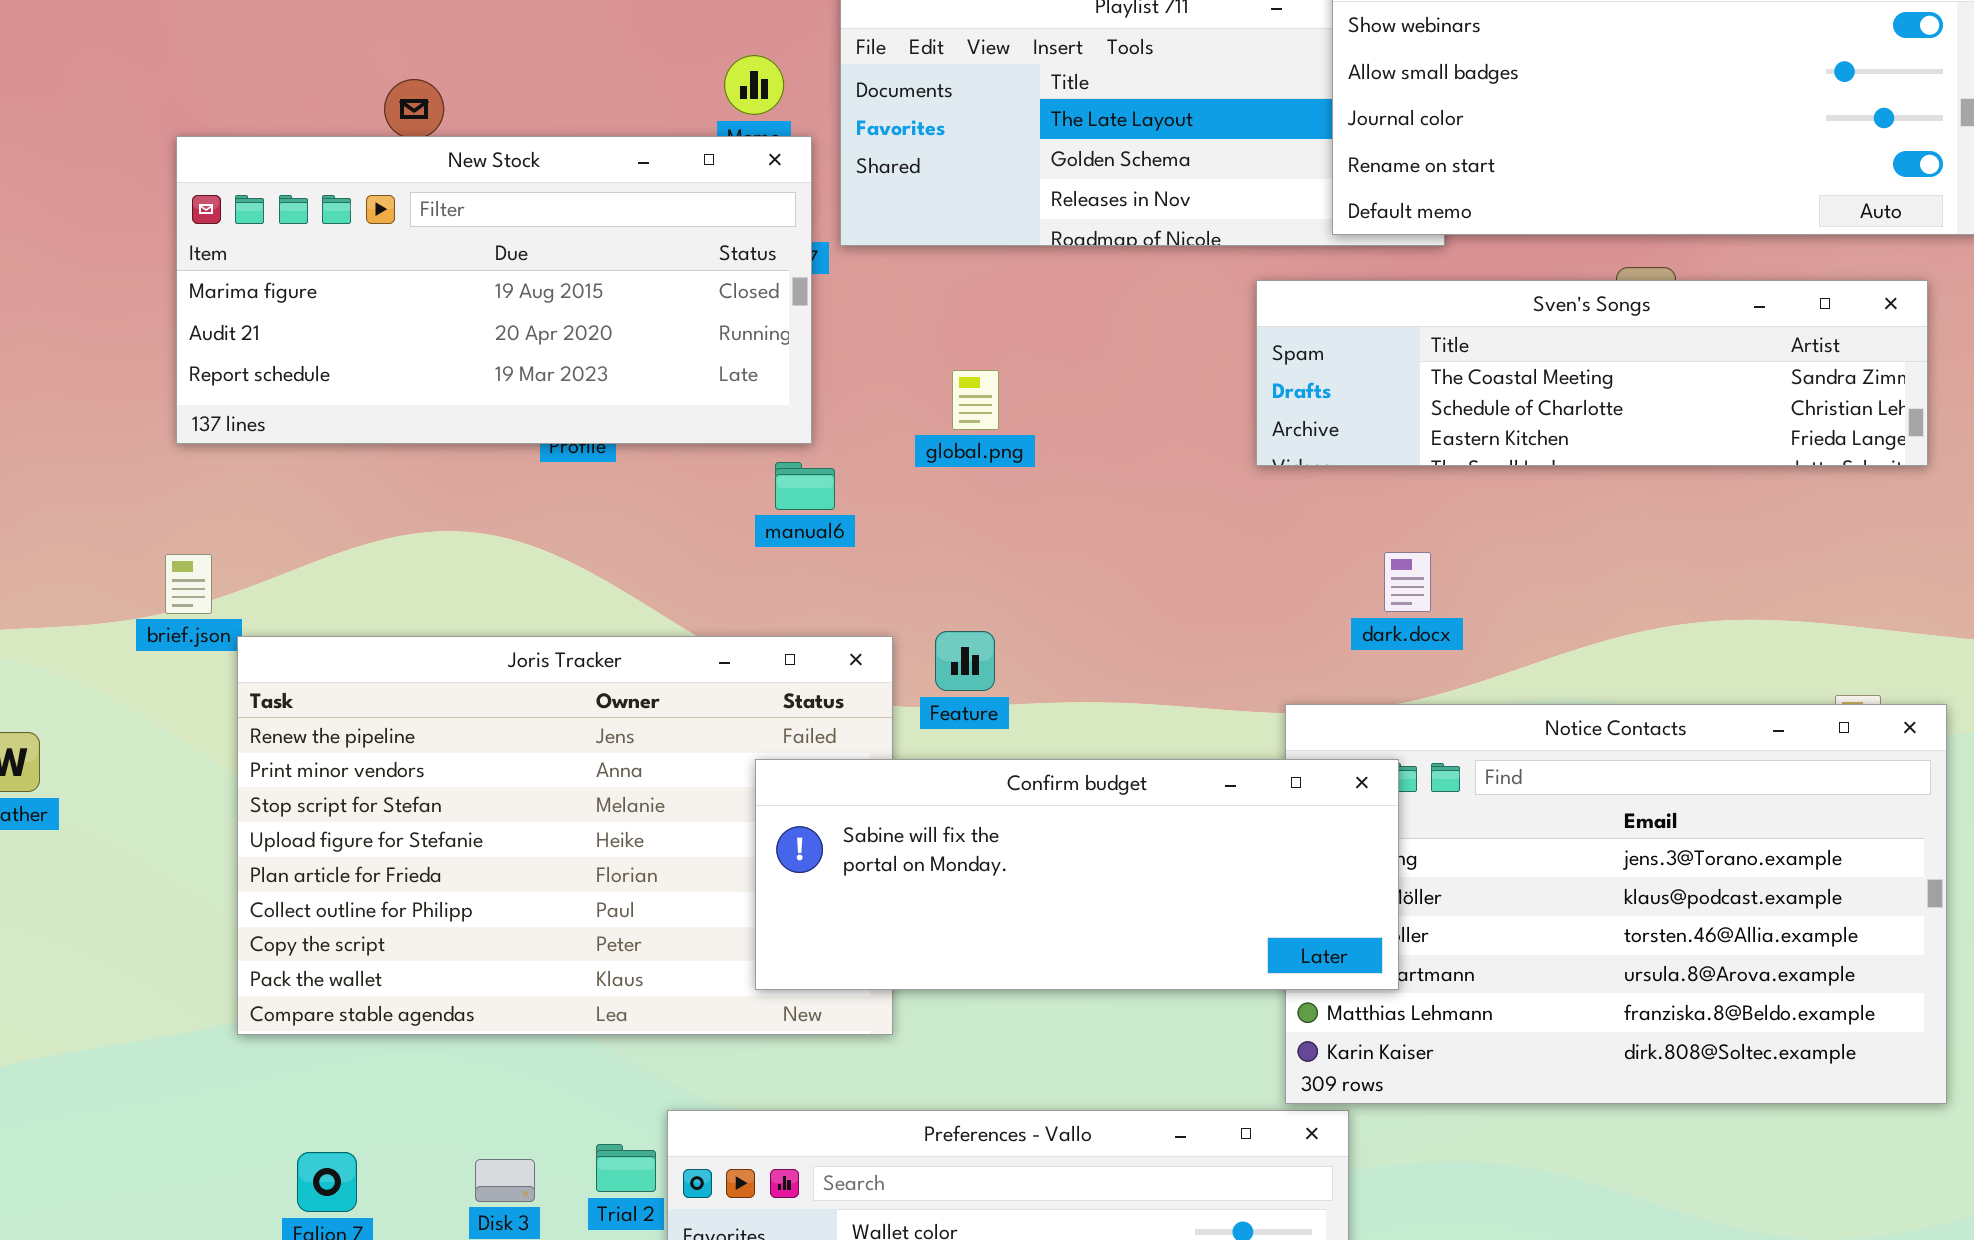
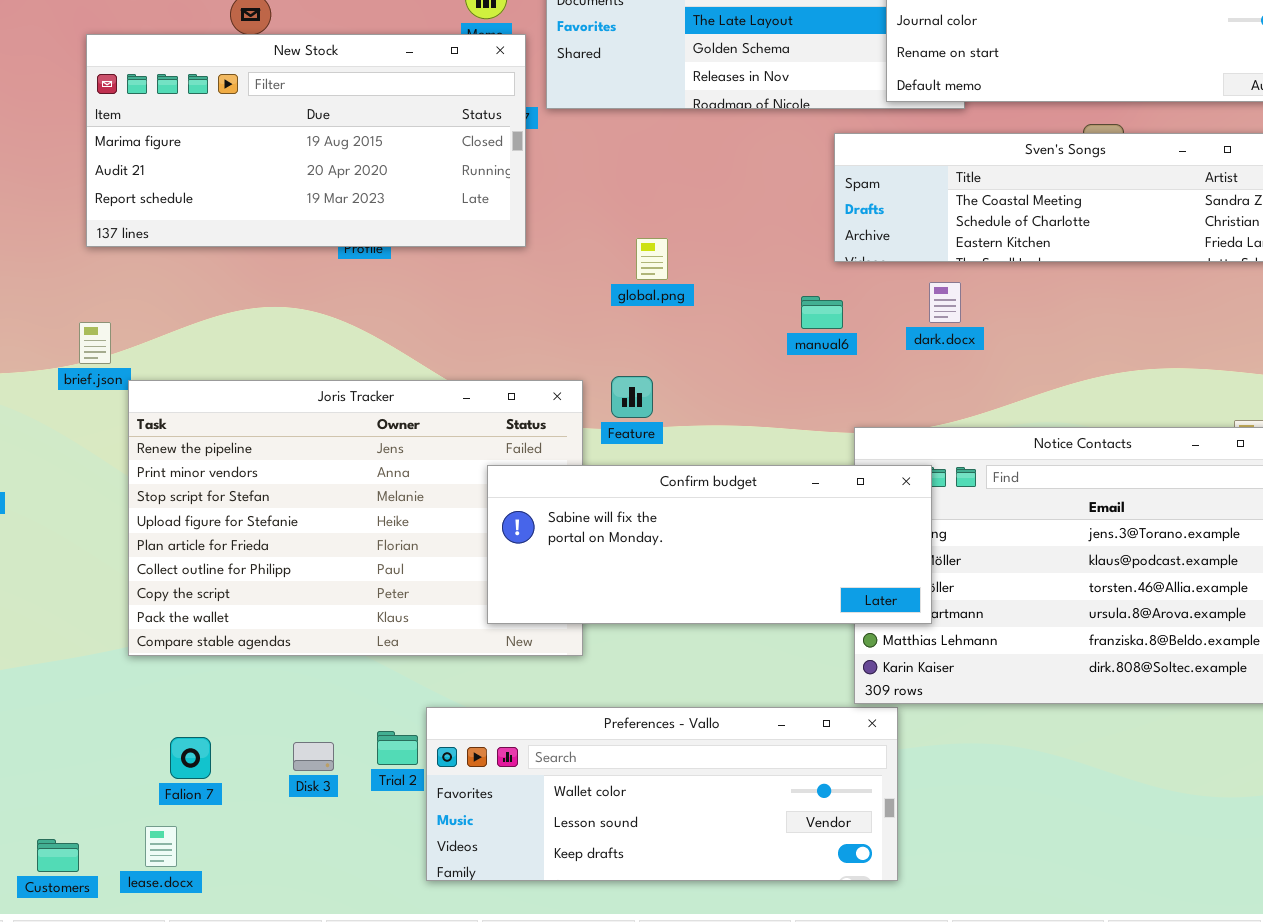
global.png: [952,370,999,430] -> [636,238,668,280], moved
manual6: [775,462,835,510] -> [801,296,843,329], moved
dark.docx: [1384,552,1431,612] -> [929,282,961,323], moved

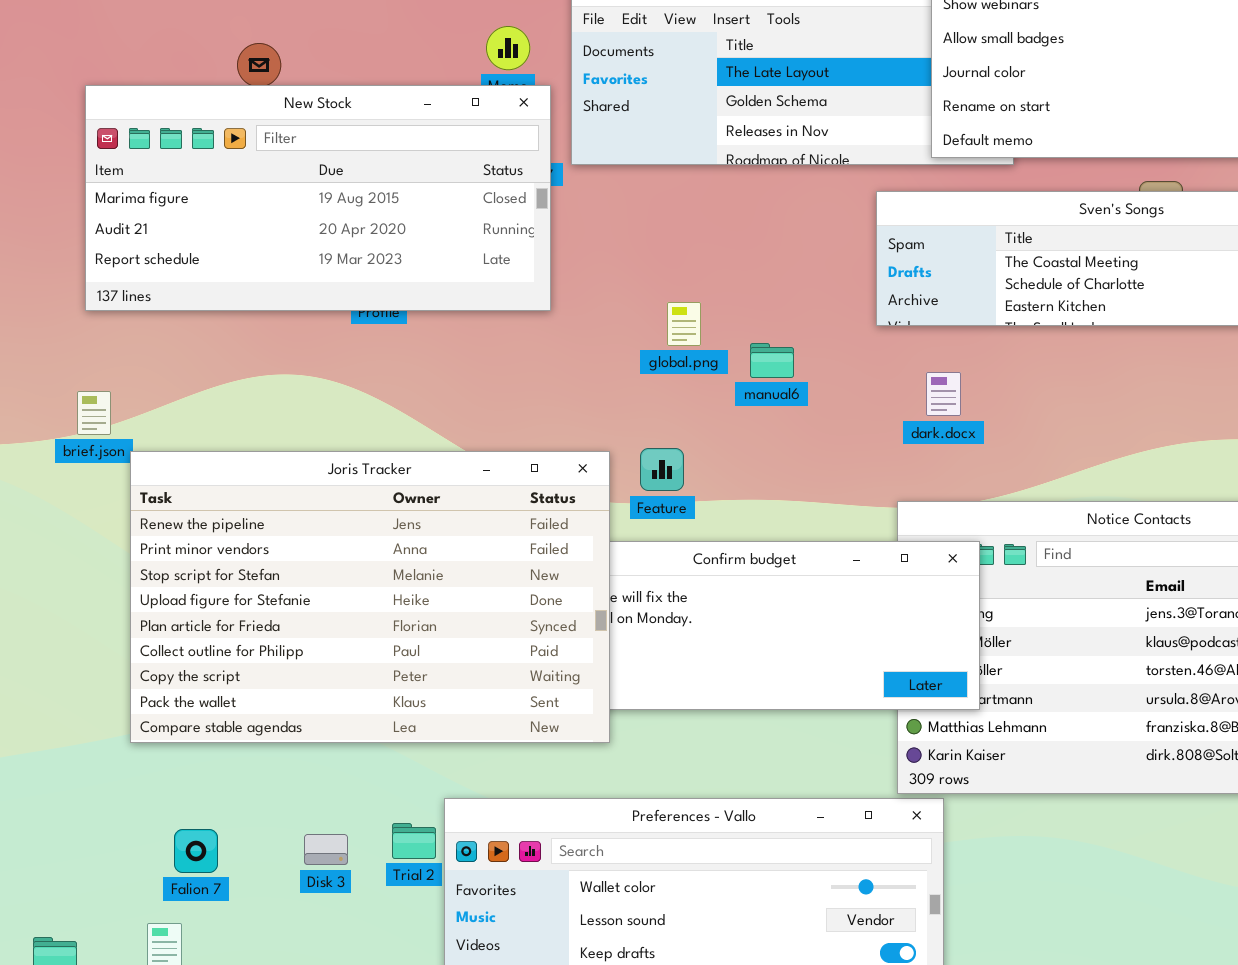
dark.docx: [929,282,961,323] -> [926,372,961,416], moved
manual6: [801,296,843,329] -> [750,343,794,378], moved
Joris Tracker: [128,380,583,656] -> [130,451,610,743], raised

